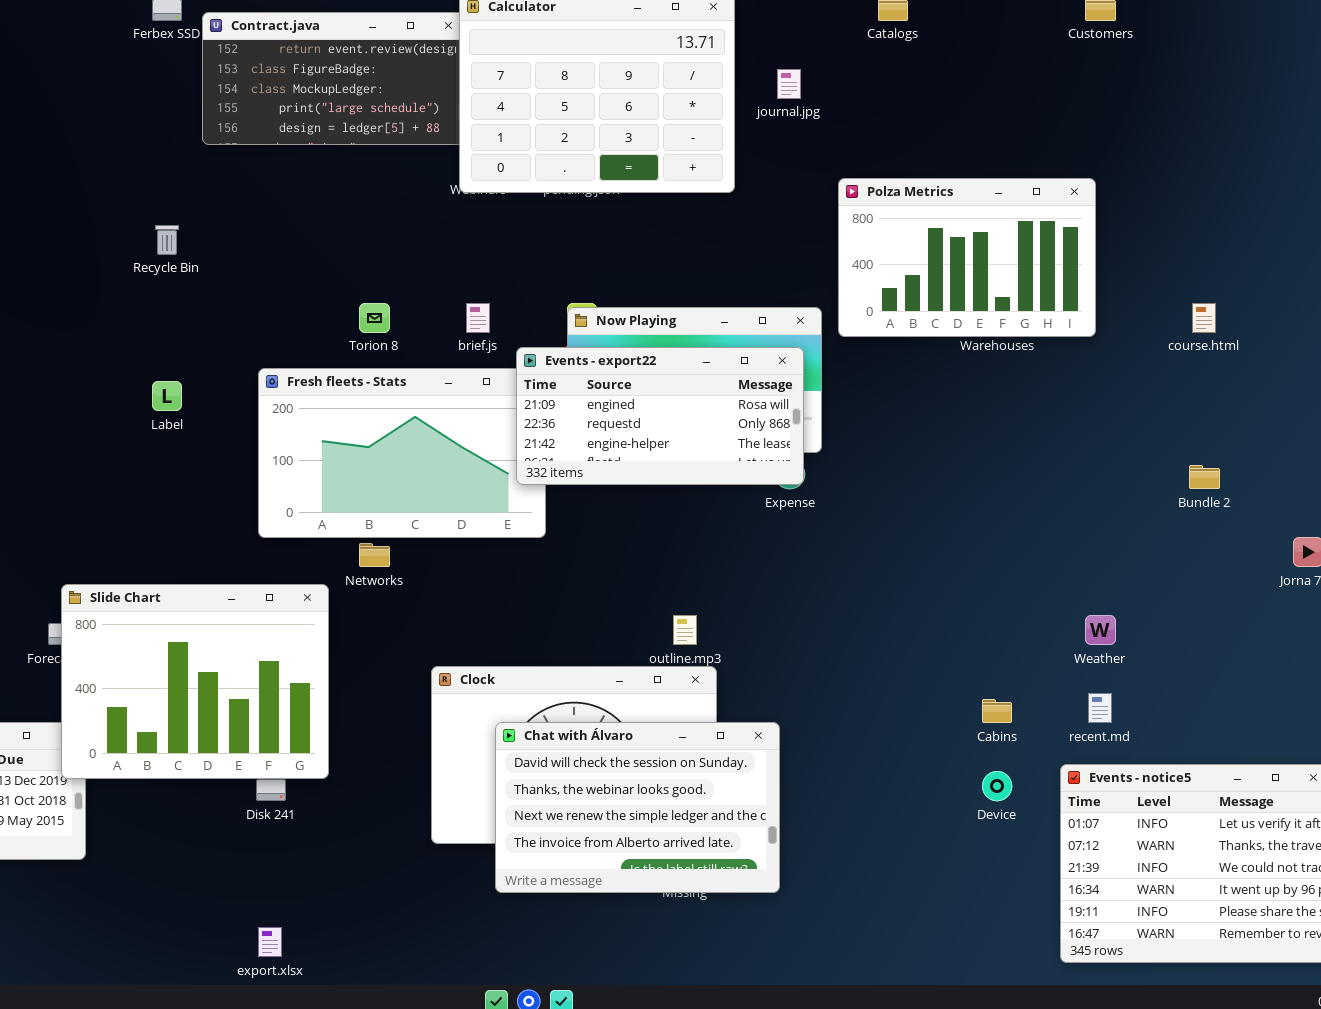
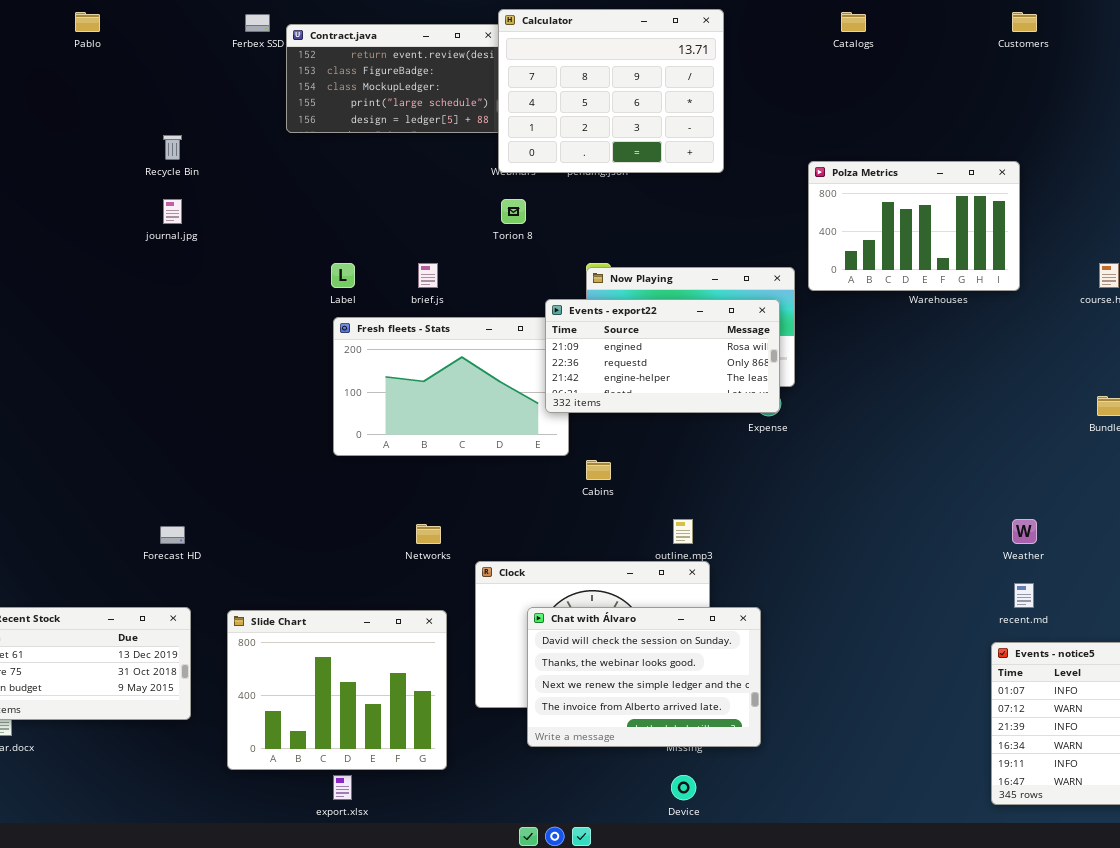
journal.jpg: [777,69,801,99] -> [163,199,182,224], moved
Recycle Bin: [155,225,179,255] -> [163,135,182,160], moved
Torion 8: [359,303,390,333] -> [501,199,526,224], moved
brief.js: [466,303,490,333] -> [418,263,438,288], moved
Label: [152,381,182,411] -> [331,263,355,288], moved
Networks: [359,543,390,567] -> [416,524,441,544], moved
Slide Chart: [61,584,329,779] -> [227,610,447,770], moved
Cabins: [982,699,1012,723] -> [586,460,611,480], moved
Device: [982,771,1012,801] -> [671,775,696,800], moved

